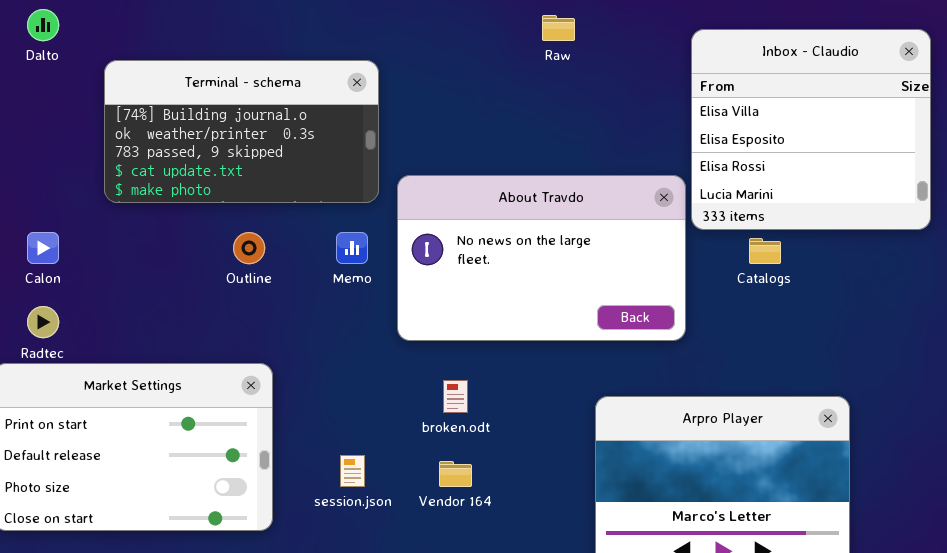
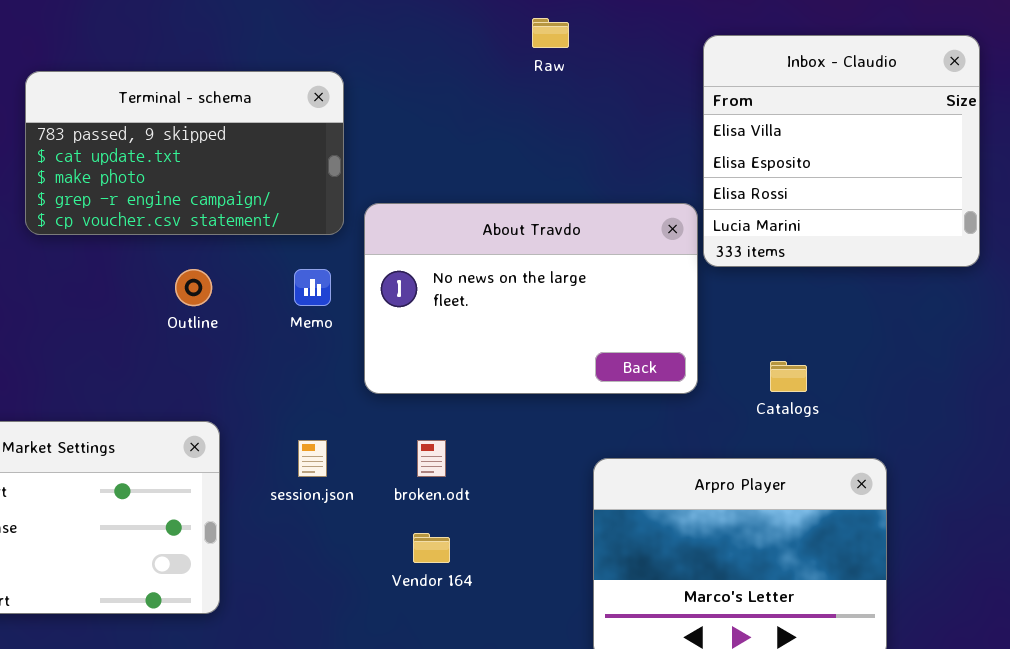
Terminal - schema: [104,60,379,203] -> [25,71,344,235], scrolled down 2 rows
Catalogs: [749,238,781,264] -> [770,361,807,392], moved
session.json: [340,455,365,487] -> [298,440,327,477], moved

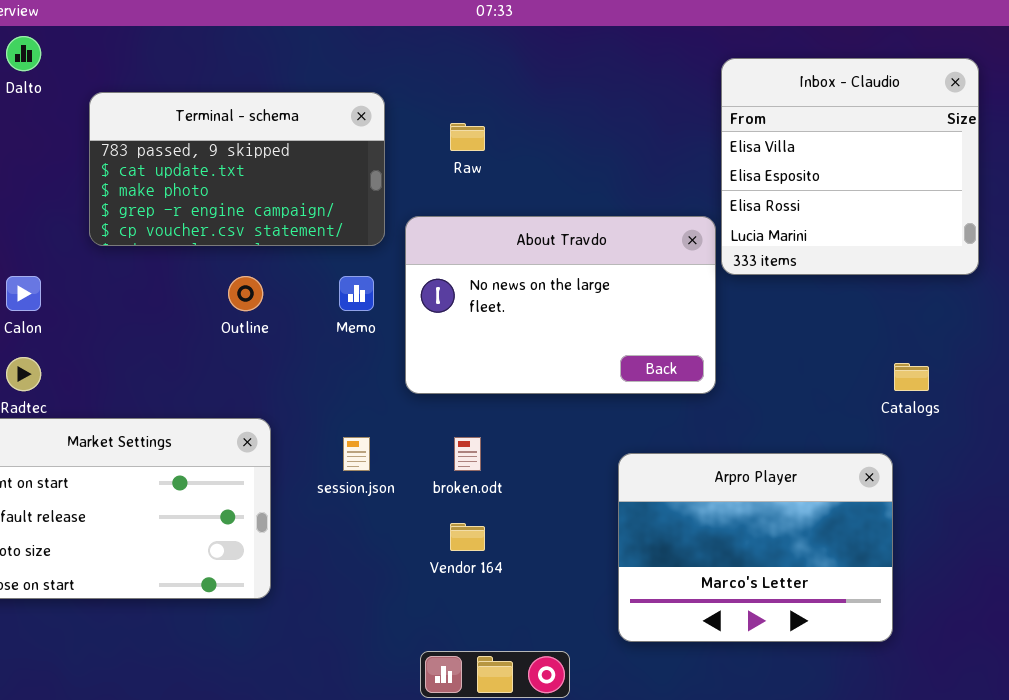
Raw: [532,18,569,48] -> [450,123,485,151], moved
Catalogs: [770,361,807,392] -> [894,363,929,391], moved

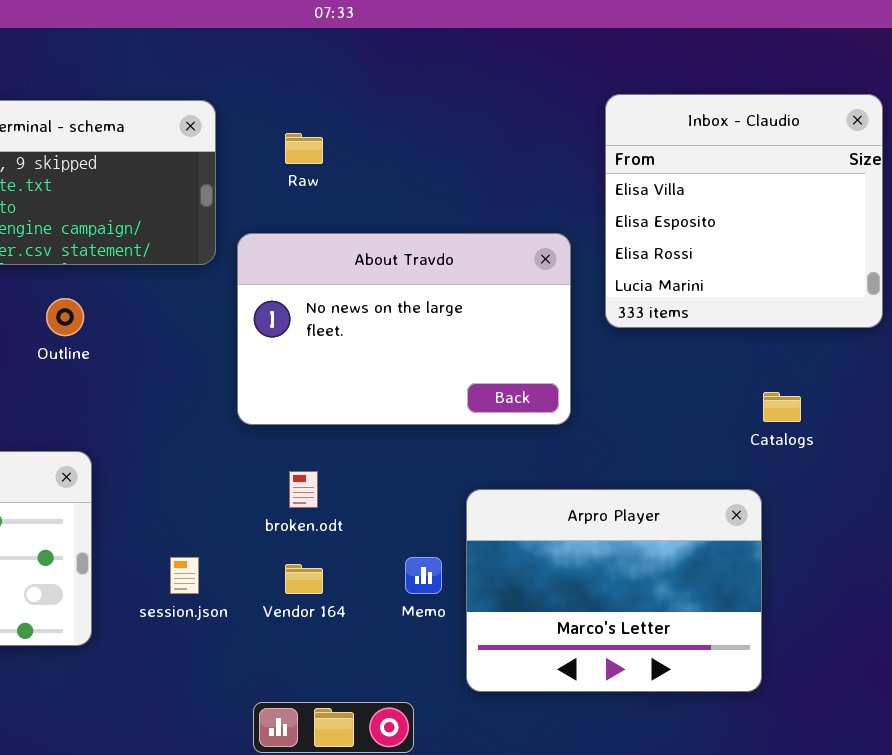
Inbox - Claudio: [721,58,979,275] -> [605,94,883,328], moved
Memo: [339,276,374,311] -> [405,557,442,594], moved
session.json: [343,437,370,471] -> [170,557,199,594], moved

